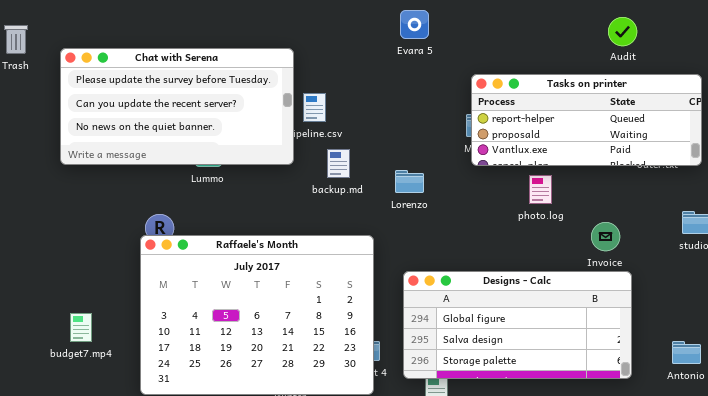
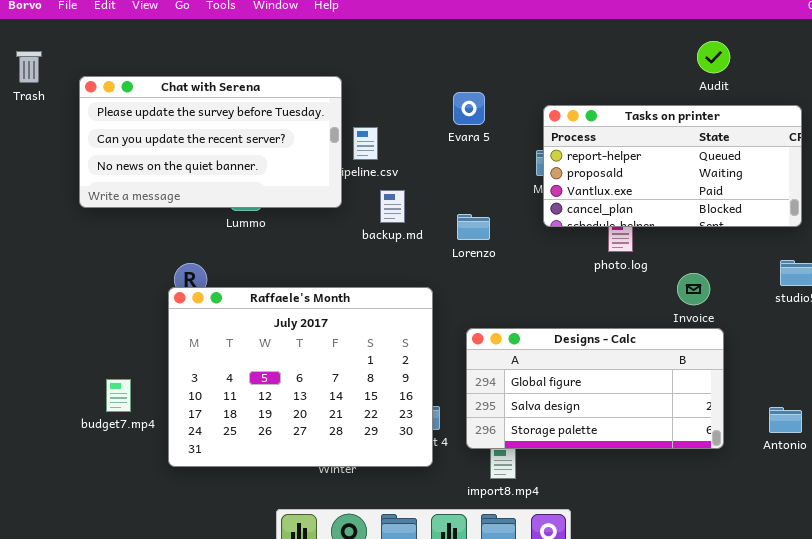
Evara 5: [400,10,429,39] -> [453,92,485,125], moved
Tasks on printer: [471,74,702,166] -> [543,105,802,227], resized
budget7.mp4: [70,313,92,342] -> [106,379,131,412], moved

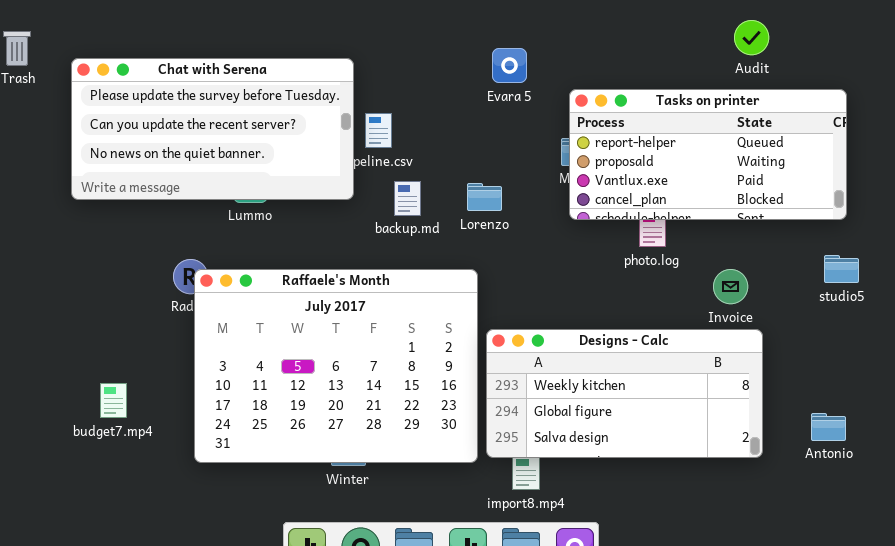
Evara 5: [453,92,485,125] -> [492,48,527,83], moved
Lorenzo: [457,214,490,240] -> [467,183,502,211], moved
Raffaele's Month: [168,287,433,467] -> [194,269,478,463], moved
Designs - Calc: [466,328,724,449] -> [486,329,763,458], scrolled up 1 row

